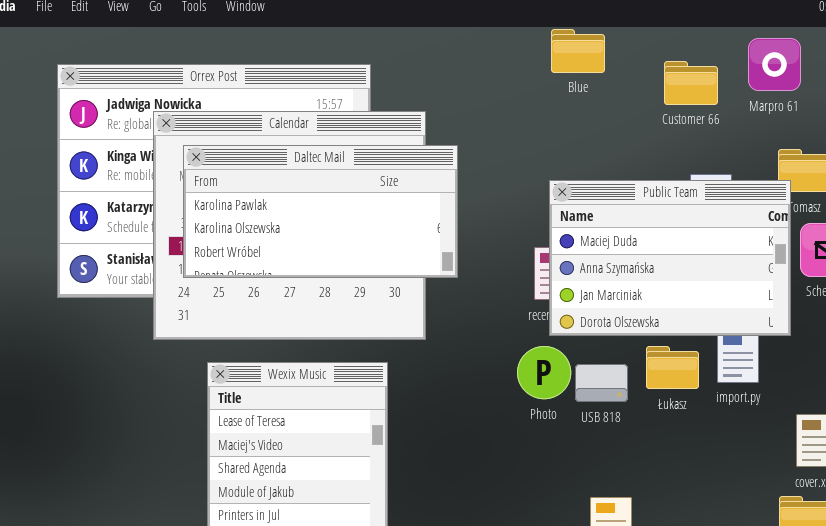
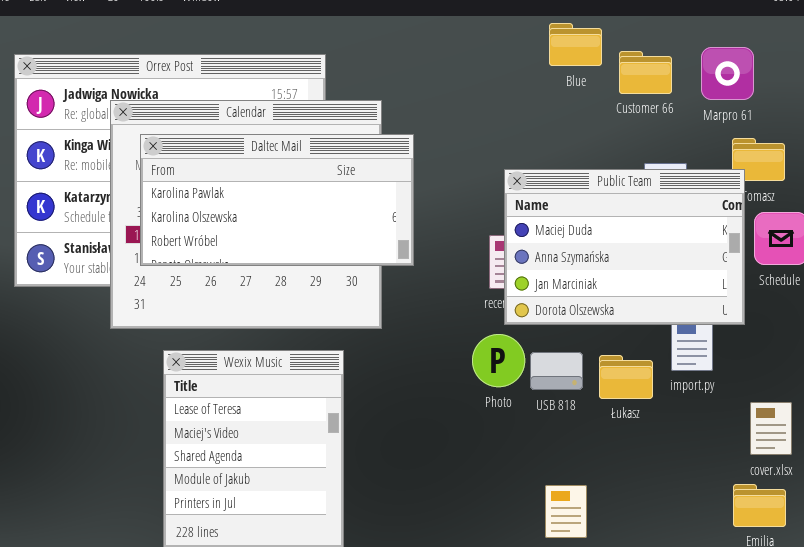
Blue: [551,29,605,73] -> [549,23,602,66], moved
Marpro 61: [748,38,801,91] -> [701,47,754,100], moved
Łukasz: [646,346,699,389] -> [599,355,653,399], moved

